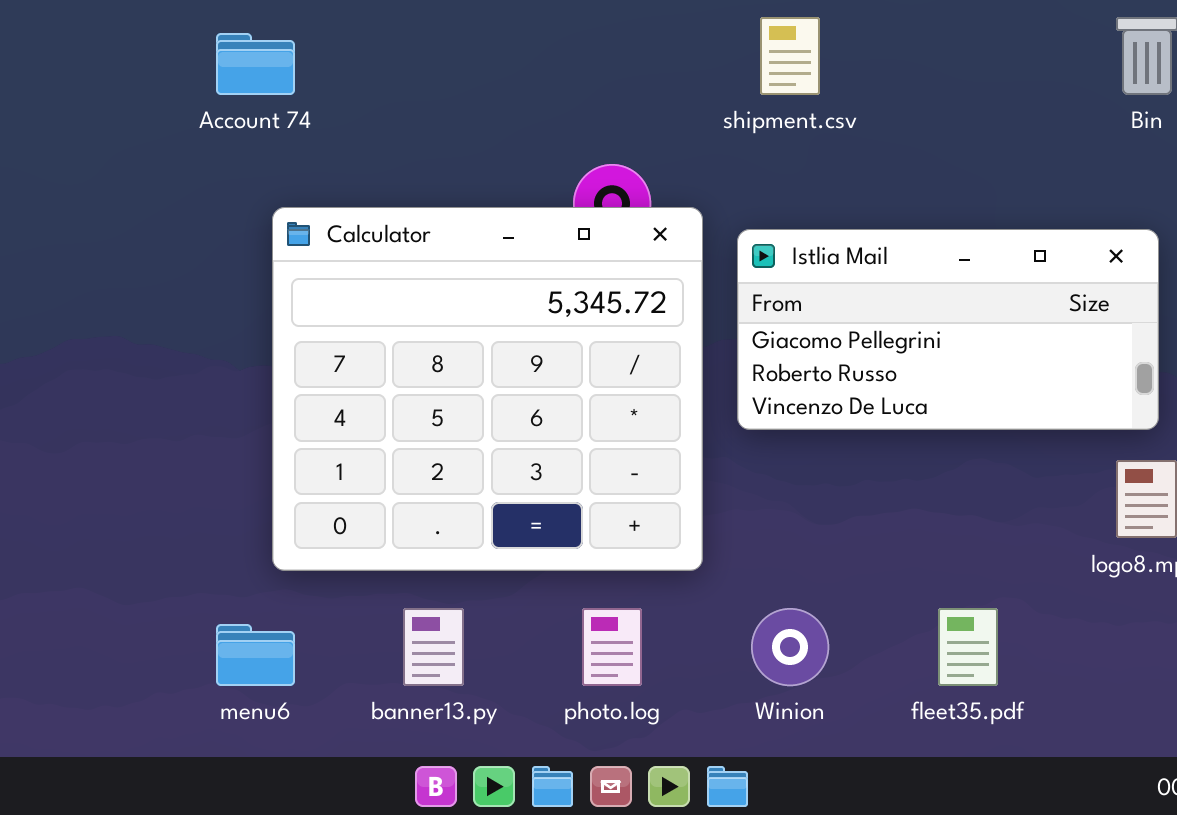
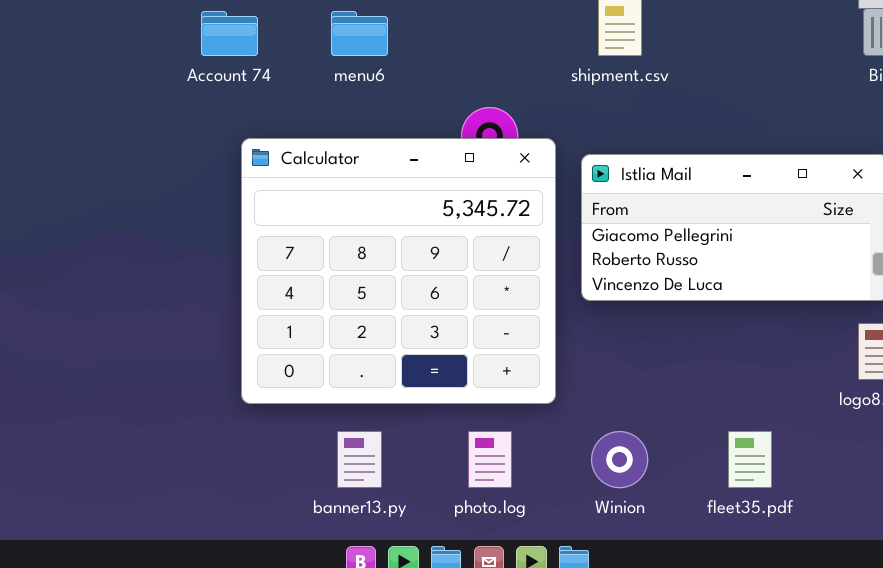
menu6: [216,624,295,686] -> [331,11,388,56], moved

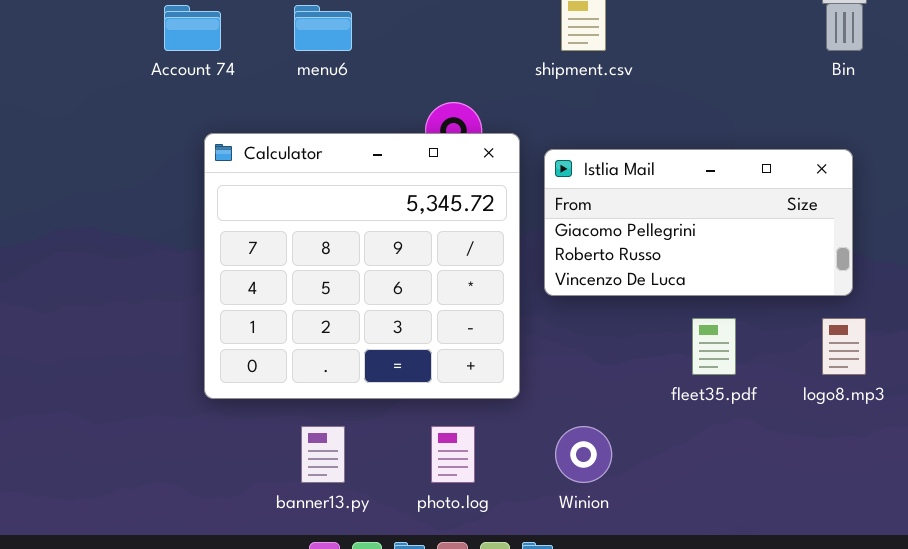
fleet35.pdf: [728,431,772,488] -> [692,318,736,375], moved

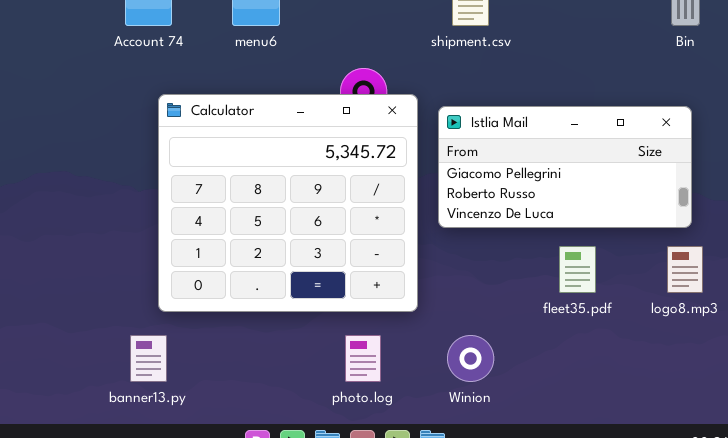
banner13.py: [301,426,345,483] -> [130,335,167,382], moved

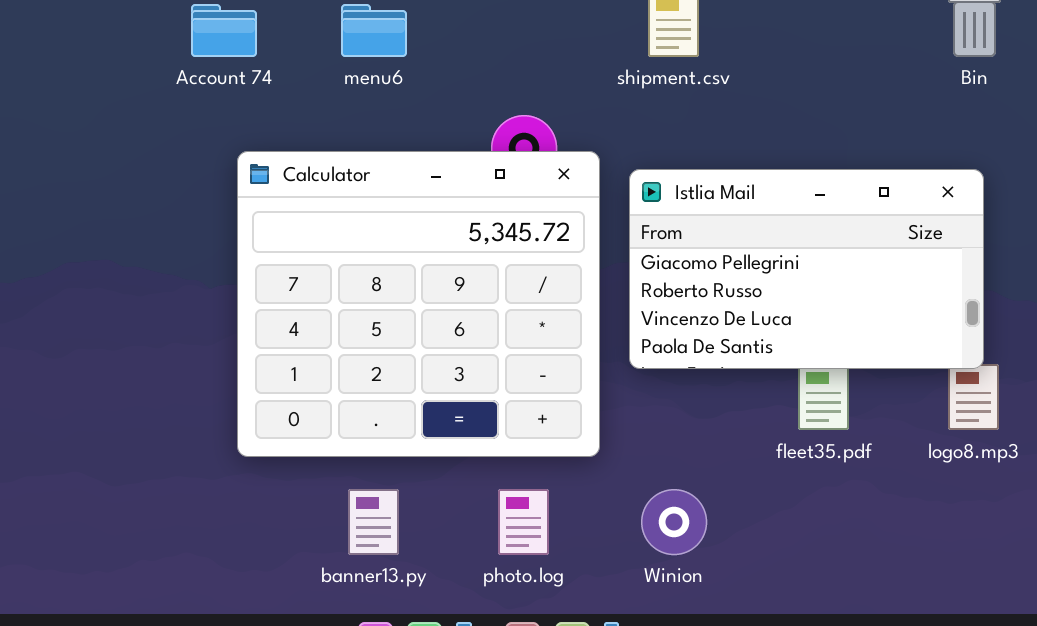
Istlia Mail: [438,106,692,228] -> [629,169,984,369], resized
banner13.py: [130,335,167,382] -> [348,489,399,555], moved

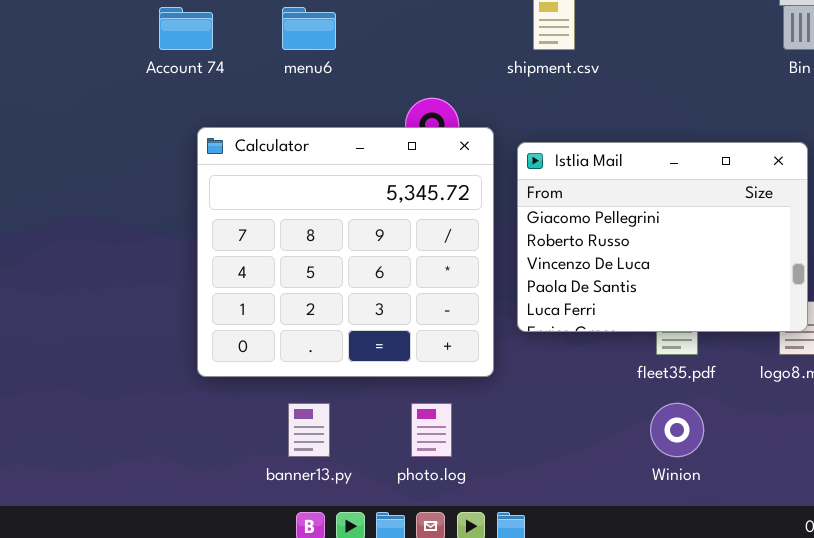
Istlia Mail: [629,169,984,369] -> [517,142,808,332], resized
Winion: [641,489,707,555] -> [650,403,704,457], moved

